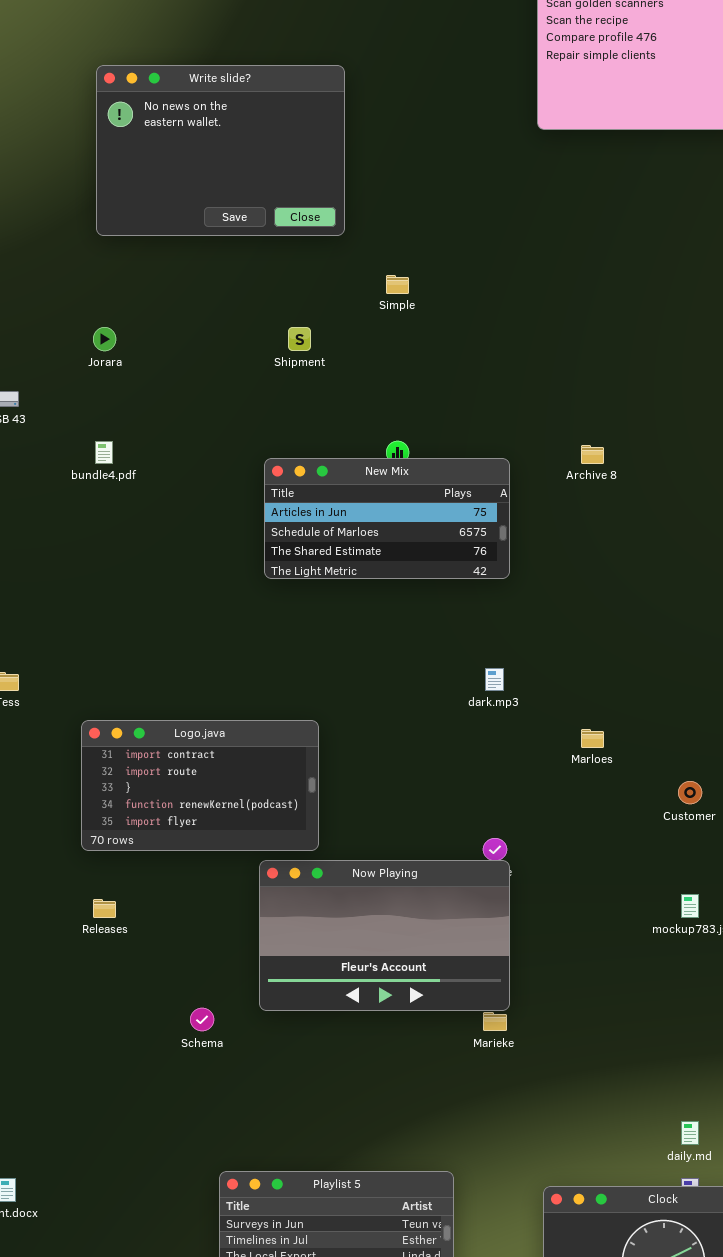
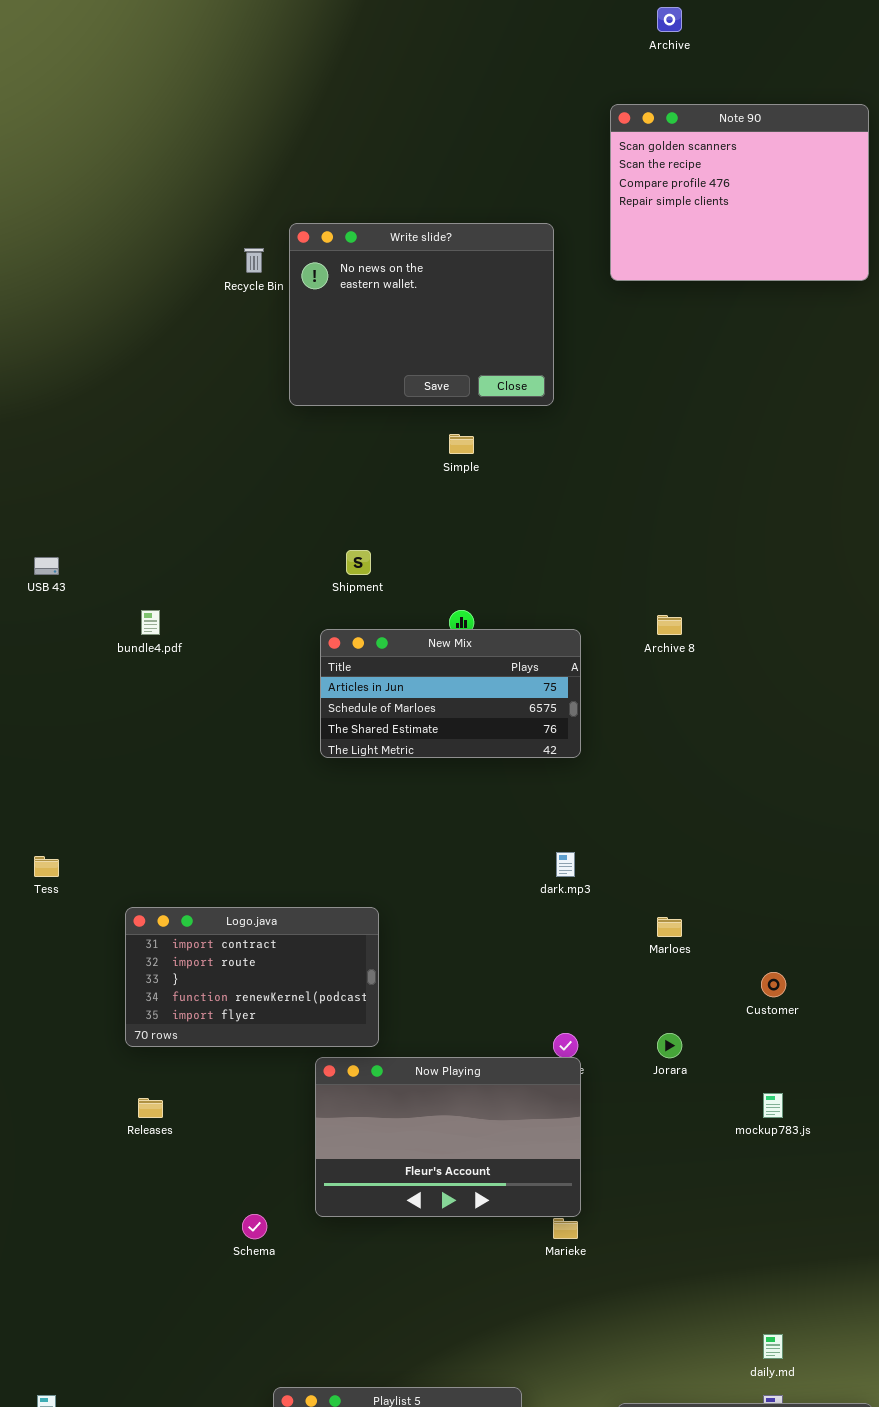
Write slide?: [96,65,345,236] -> [289,223,554,406], moved
Jorara: [93,327,116,351] -> [657,1033,682,1058], moved
Shipment: [288,327,311,351] -> [346,550,371,575], moved

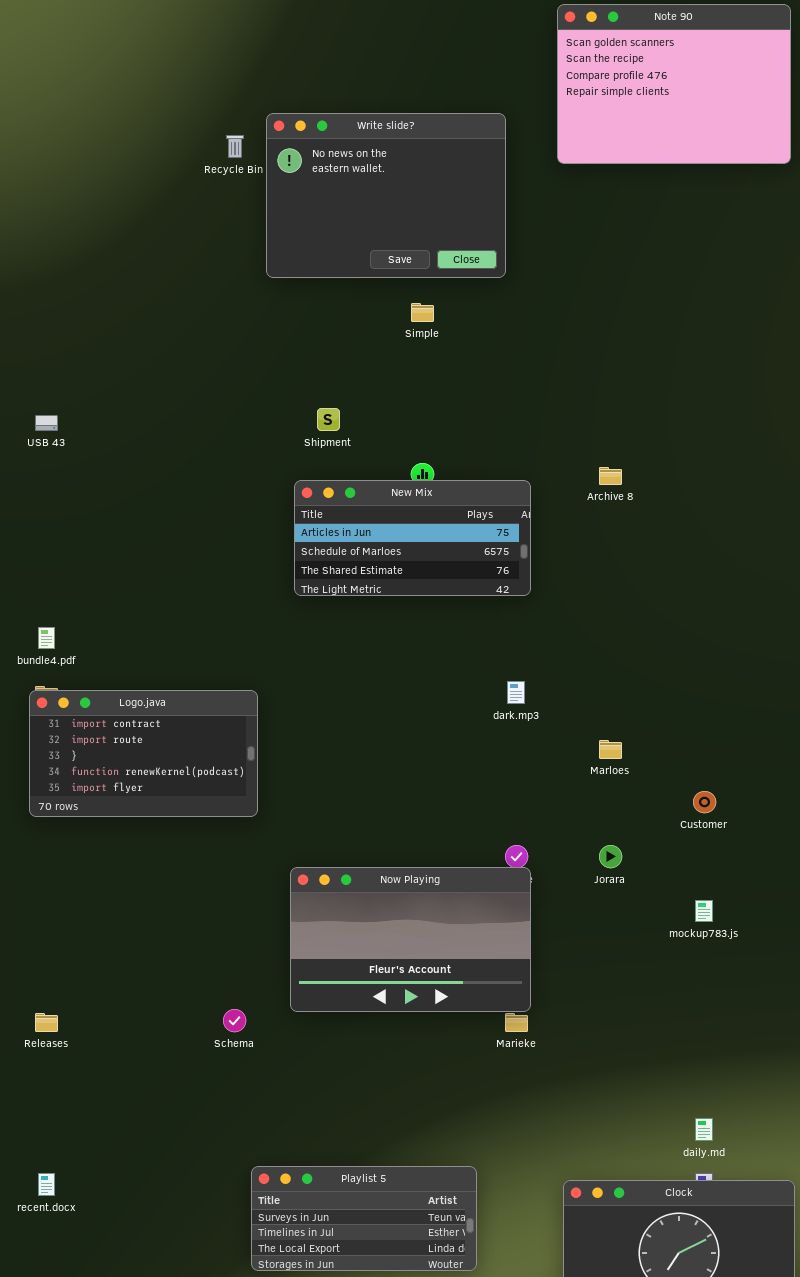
bundle4.pdf: [141,610,160,635] -> [38,627,55,649], moved
Logo.java: [125,907,379,1047] -> [29,690,258,817], moved
Releases: [138,1098,163,1118] -> [35,1013,58,1032], moved

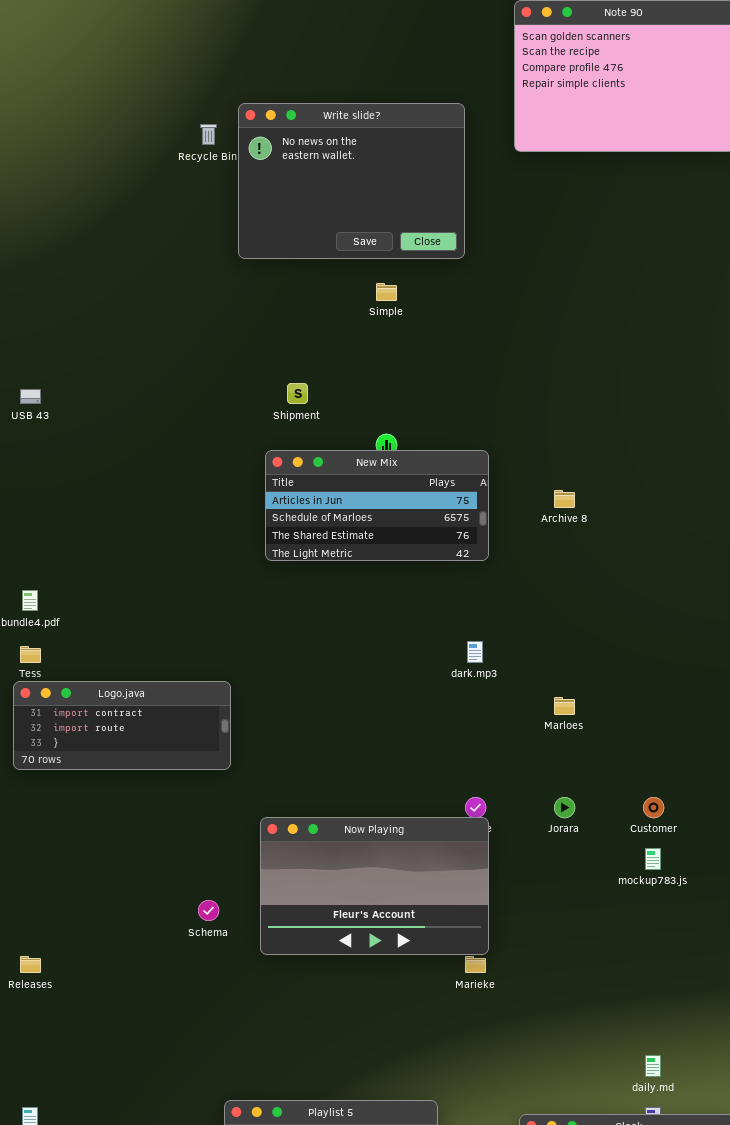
Archive 8: [599,467,622,485] -> [554,490,575,508], moved
Logo.java: [29,690,258,817] -> [13,681,231,770], resized
Customer: [693,791,716,813] -> [643,797,664,818], moved
Schema: [223,1009,246,1032] -> [198,900,219,921], moved

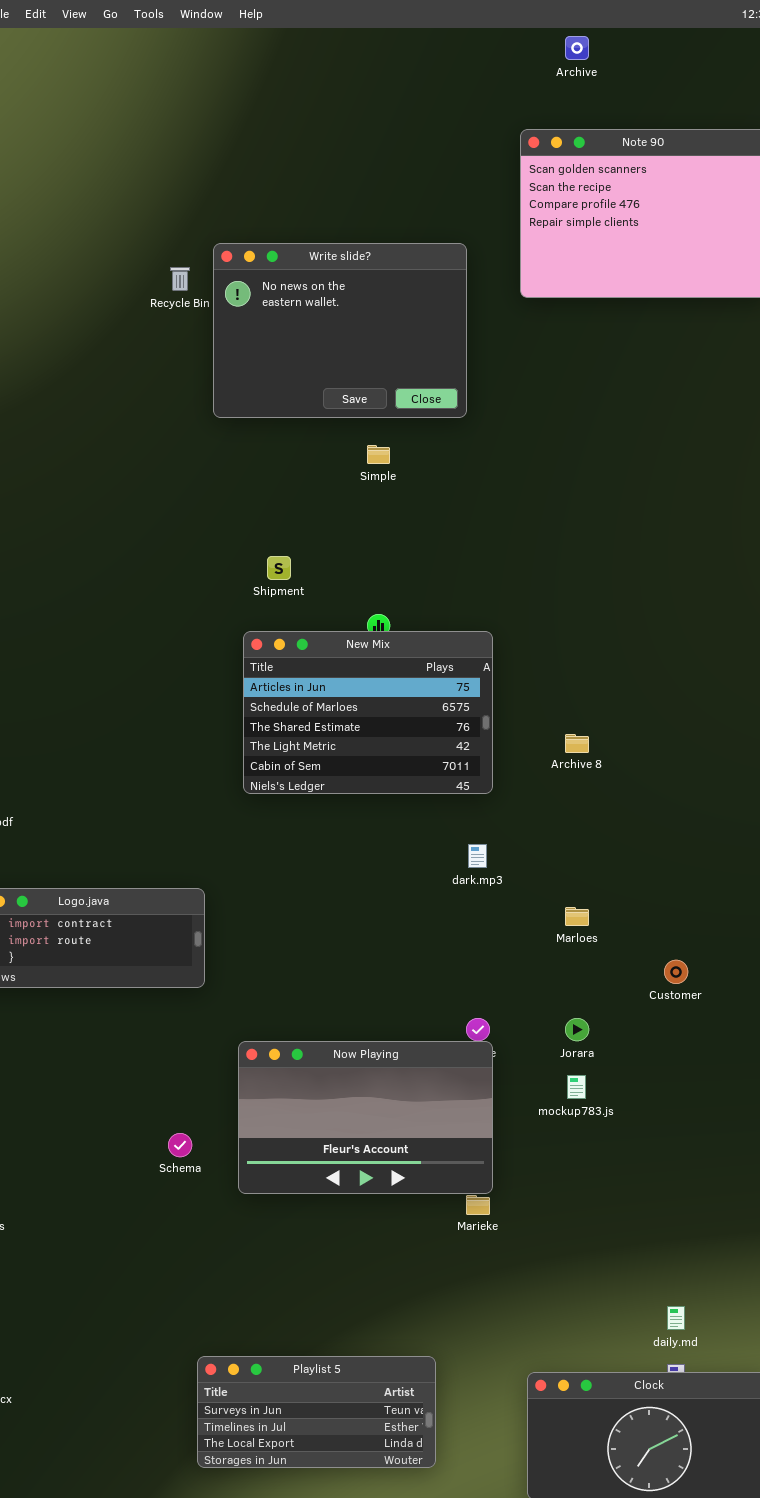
New Mix: [265,450,489,561] -> [243,631,493,794], resized
Archive 8: [554,490,575,508] -> [565,734,589,753], moved
Customer: [643,797,664,818] -> [664,960,688,984], moved
mockup783.js: [645,848,661,870] -> [567,1075,586,1099], moved

